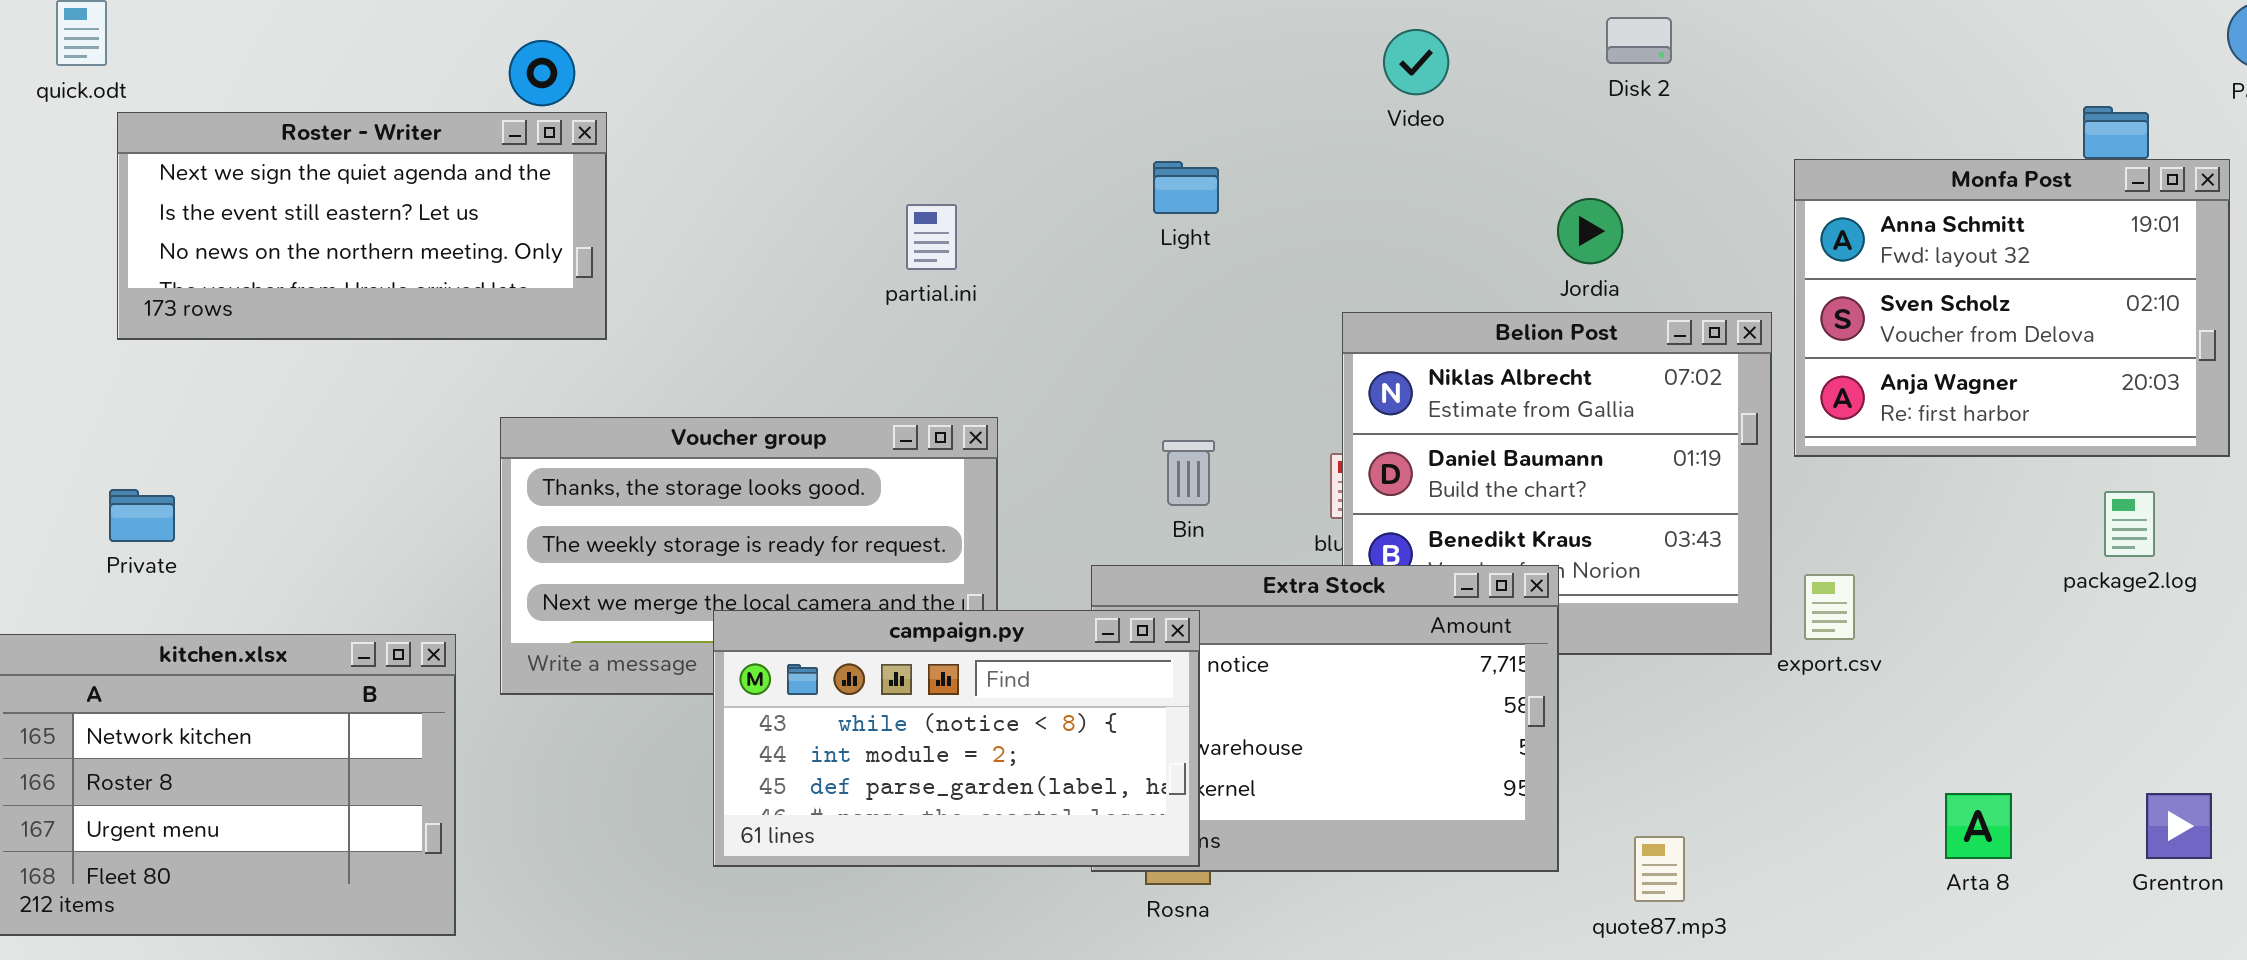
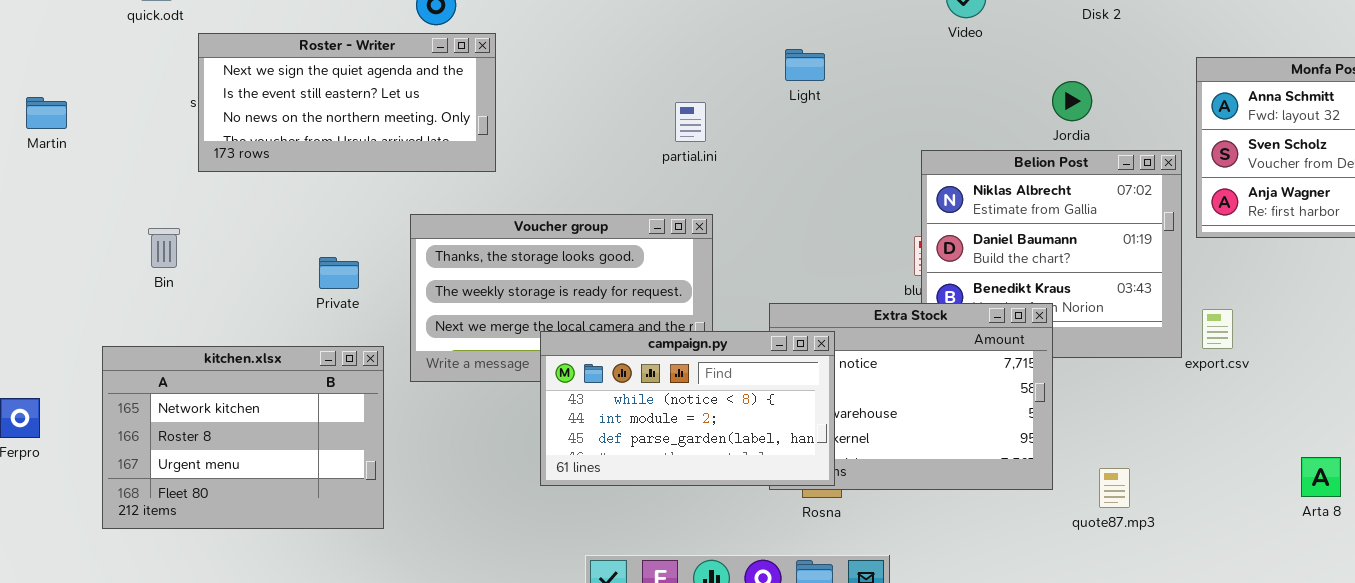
Roster - Writer: [117,112,607,340] -> [198,33,496,172], moved
Light: [1153,161,1219,214] -> [785,49,825,81], moved
partial.ini: [906,204,957,270] -> [675,102,706,142], moved
Bin: [1162,440,1215,506] -> [148,228,180,268], moved
Private: [109,489,175,542] -> [319,257,359,289], moved
Arta 8: [1945,793,2012,859] -> [1301,457,1341,497], moved

